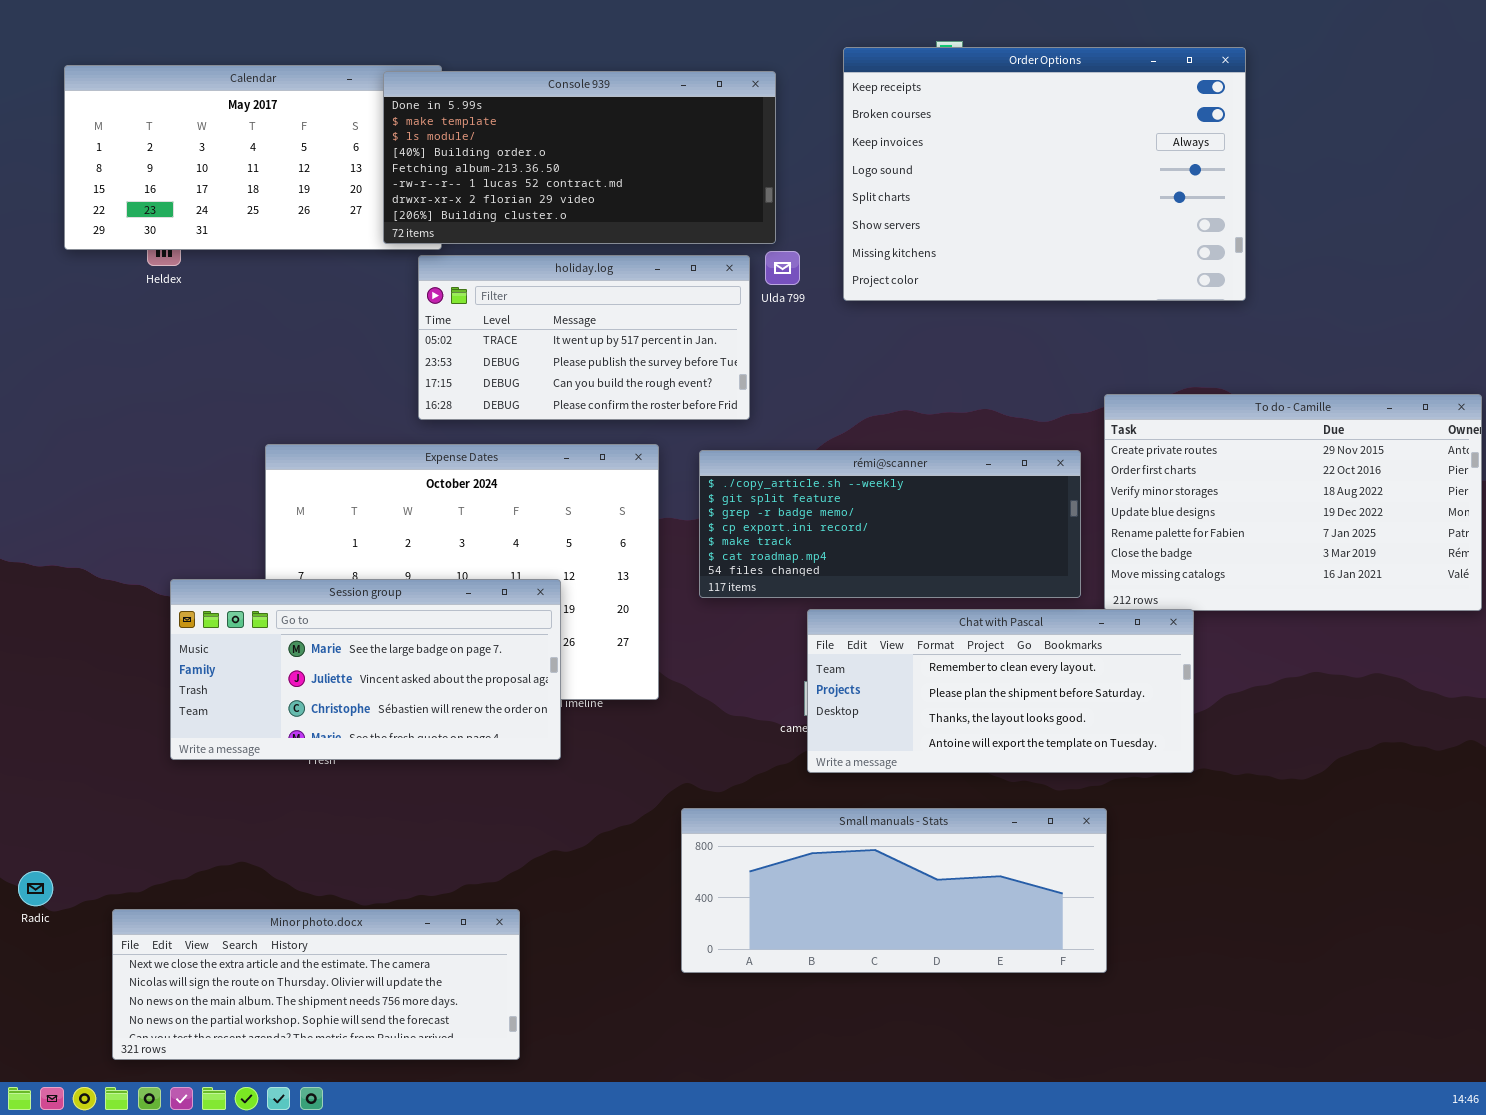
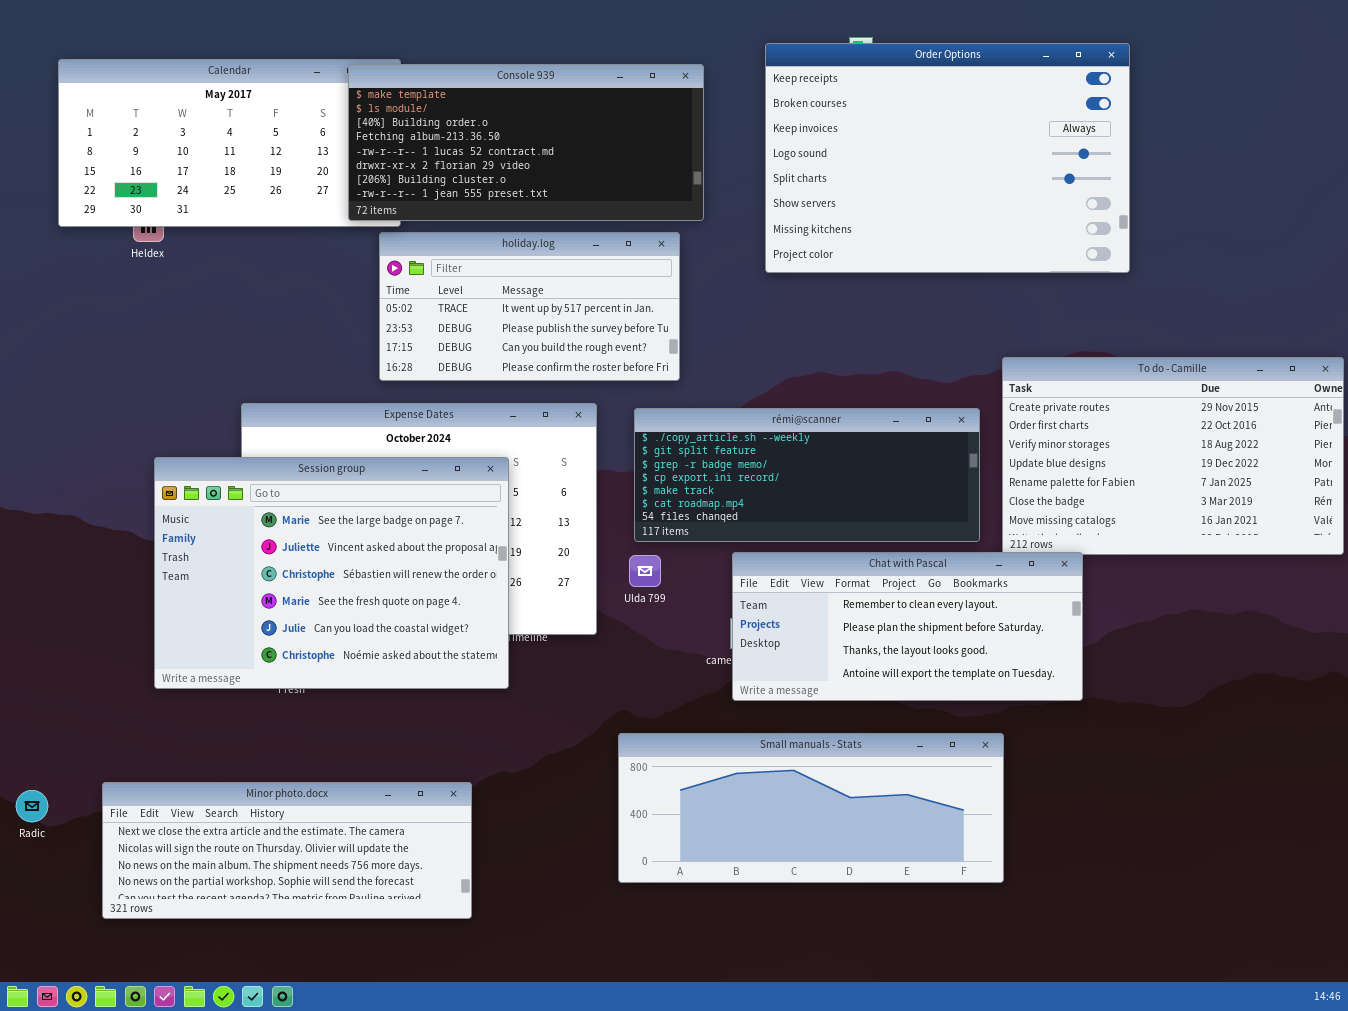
Console 939: [383,71,776,244] -> [348,64,704,221], scrolled down 1 row
Ulda 799: [765,251,800,285] -> [629,555,661,587], moved
Session group: [170,579,561,760] -> [154,457,509,689], resized
Minor photo.docx: [112,909,520,1060] -> [102,782,472,919], moved

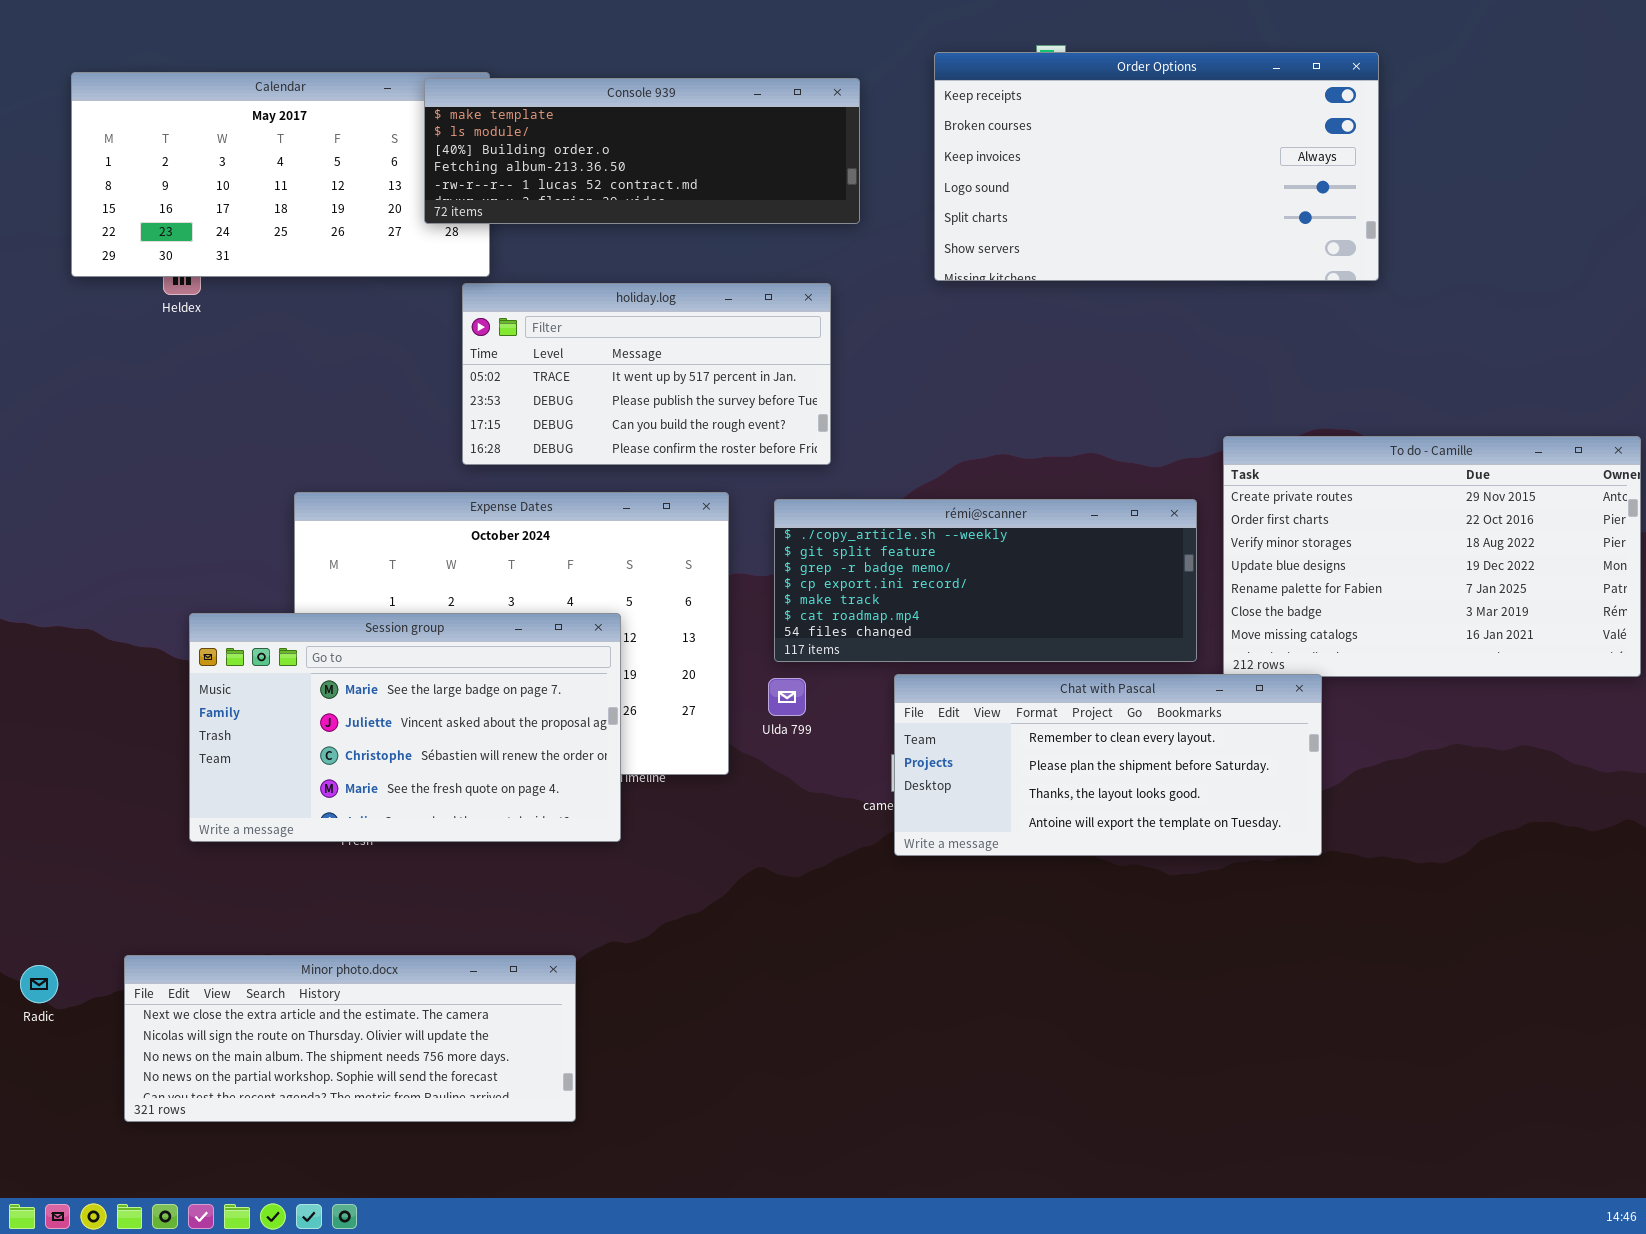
Order Options: [765,43,1130,273] -> [934,52,1379,281], resized
Console 939: [348,64,704,221] -> [424,78,860,224], resized
Session group: [154,457,509,689] -> [189,613,621,842], resized
Small manuals - Stats: [618,733,1004,883] -> none, closed

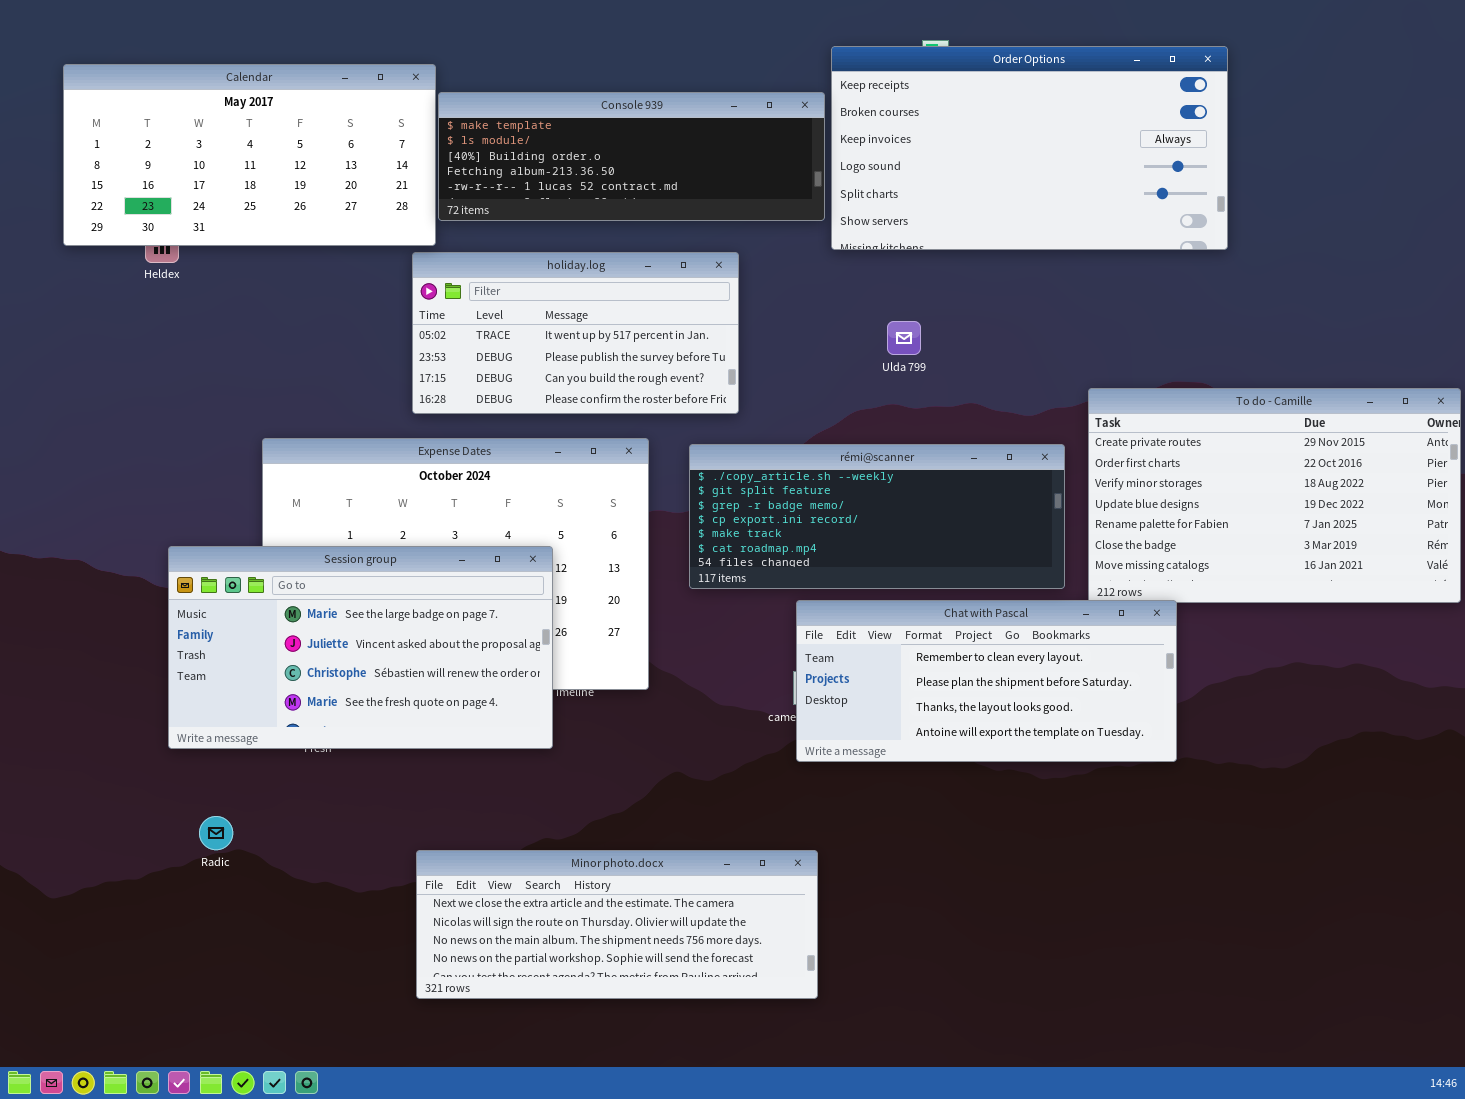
Console 939: [424,78,860,224] -> [438,92,825,221], moved
Ulda 799: [768,678,806,716] -> [887,321,921,355], moved
Minor photo.docx: [124,955,576,1122] -> [416,850,818,999], moved
Radic: [20,965,58,1003] -> [199,816,233,850], moved

